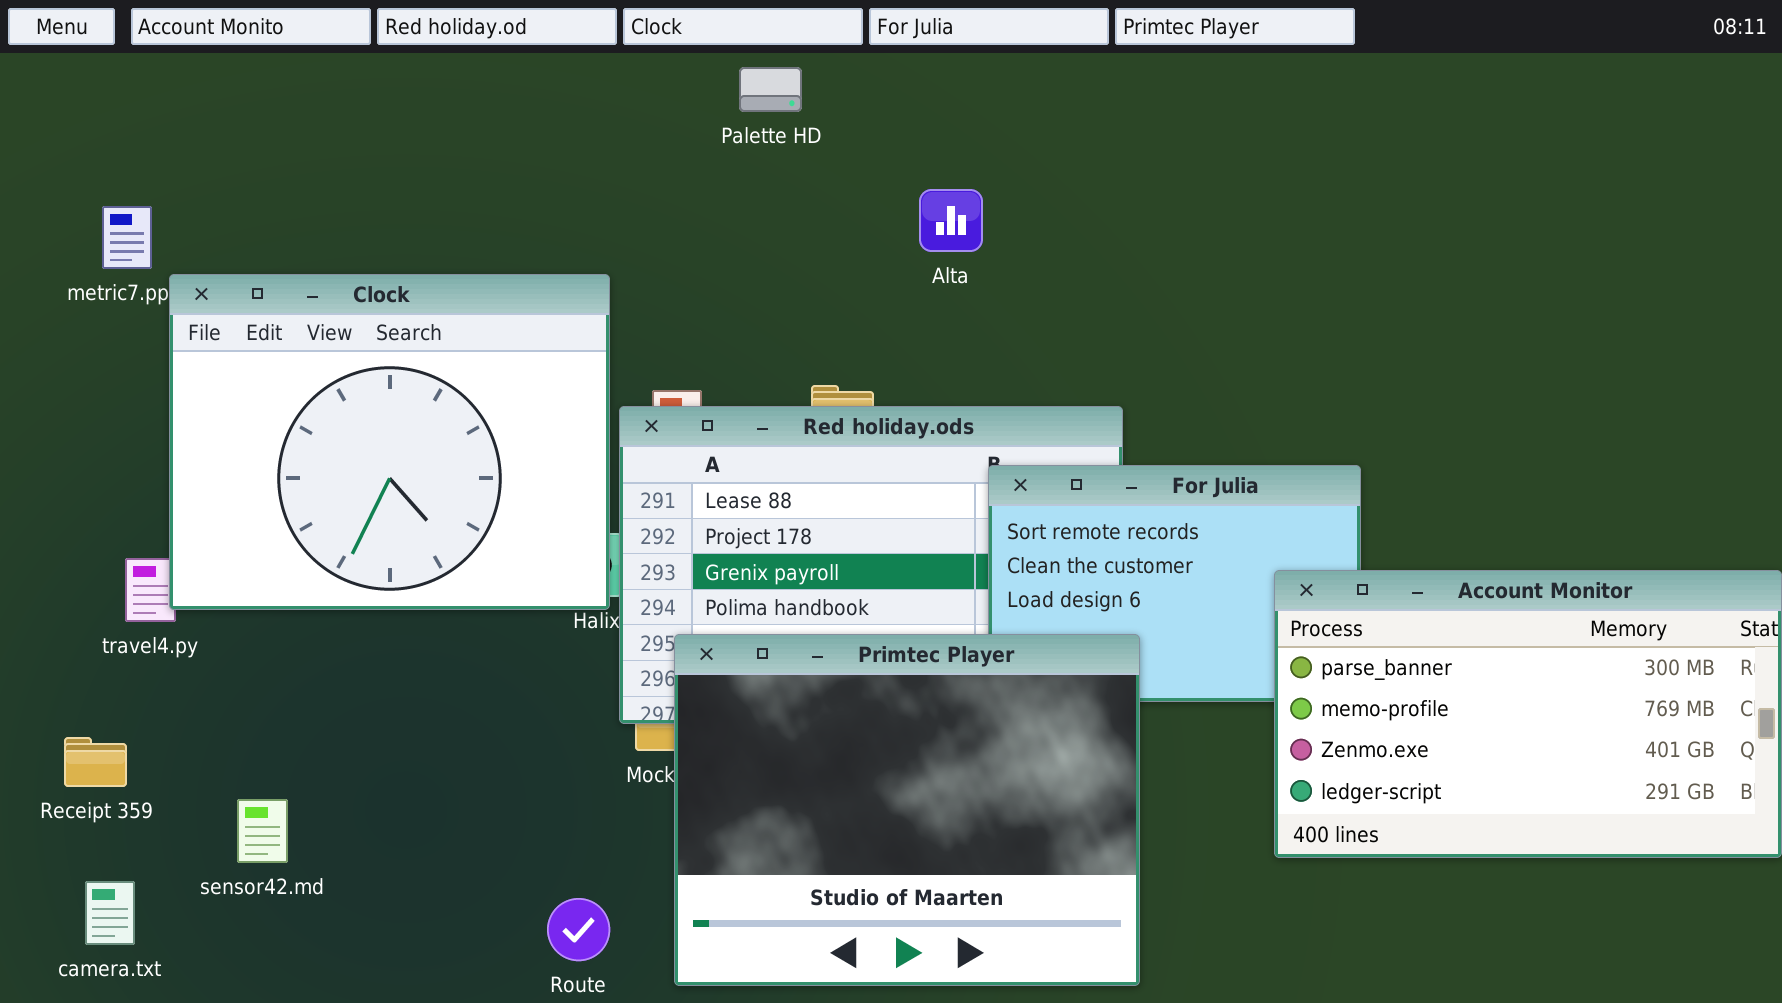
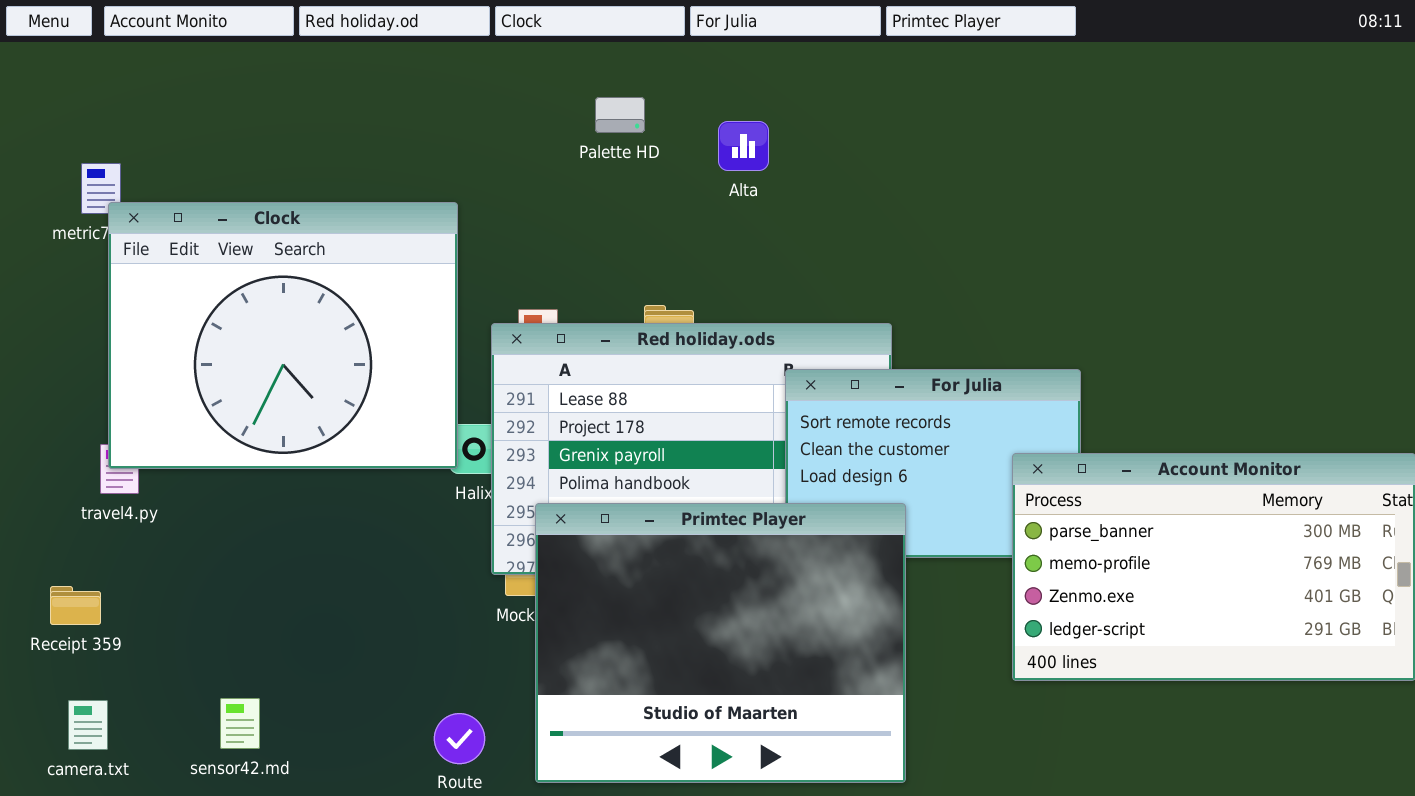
Palette HD: [739,67,802,112] -> [595,97,645,133], moved
Alta: [919,189,983,252] -> [718,121,769,171], moved
Clock: [169,274,610,610] -> [108,202,458,469], moved
sensor42.md: [237,799,288,863] -> [220,698,260,749], moved

